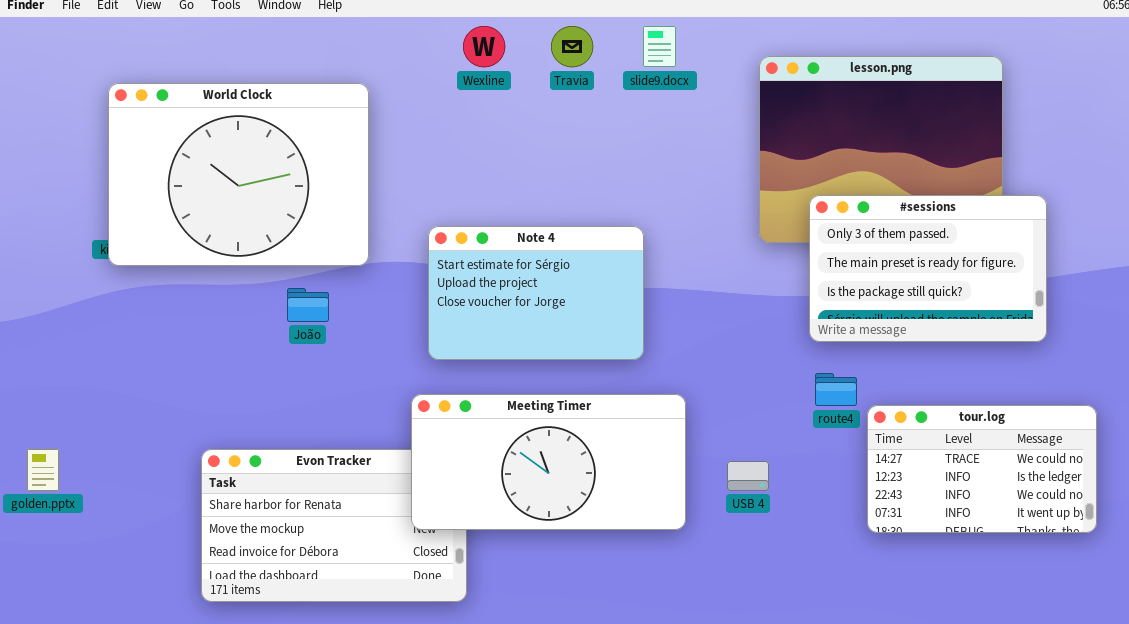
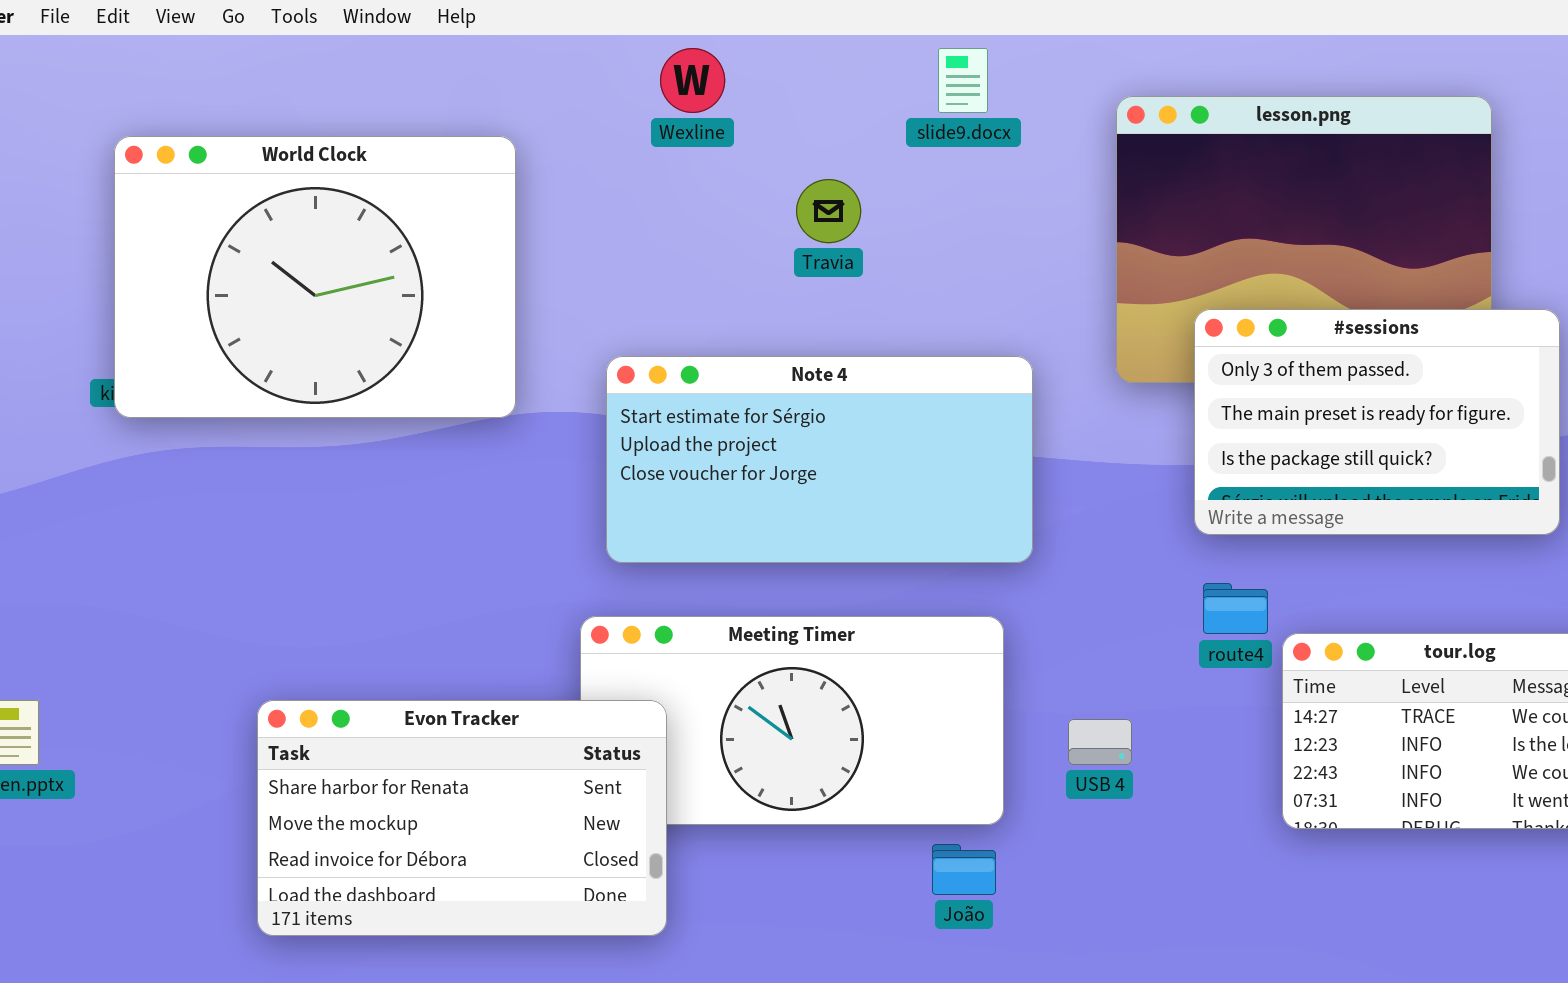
Travia: [551,26,593,67] -> [796,179,861,243], moved
Note 4: [428,226,644,360] -> [606,356,1033,563], resized
João: [287,288,329,322] -> [932,844,996,895], moved
Evon Tracker: [201,449,467,602] -> [257,700,667,936], raised

